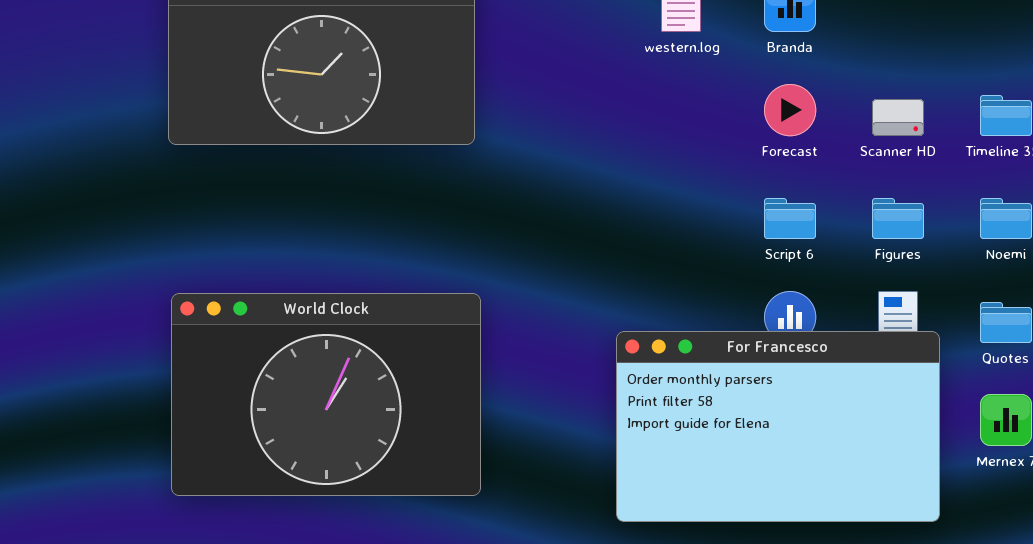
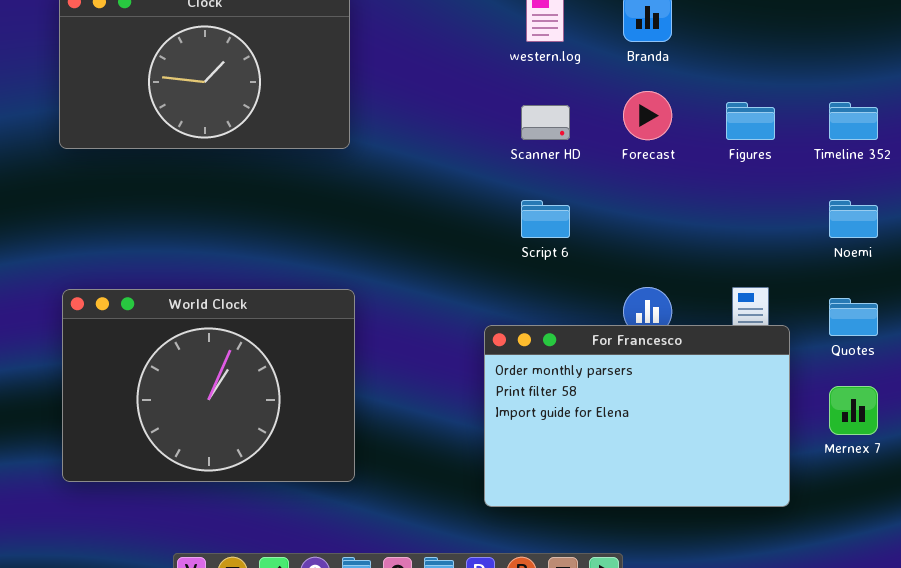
Scanner HD: [872,99,924,136] -> [521,105,570,140], moved
Script 6: [764,198,816,239] -> [521,200,570,238], moved
Figures: [872,198,924,239] -> [726,102,775,140], moved

